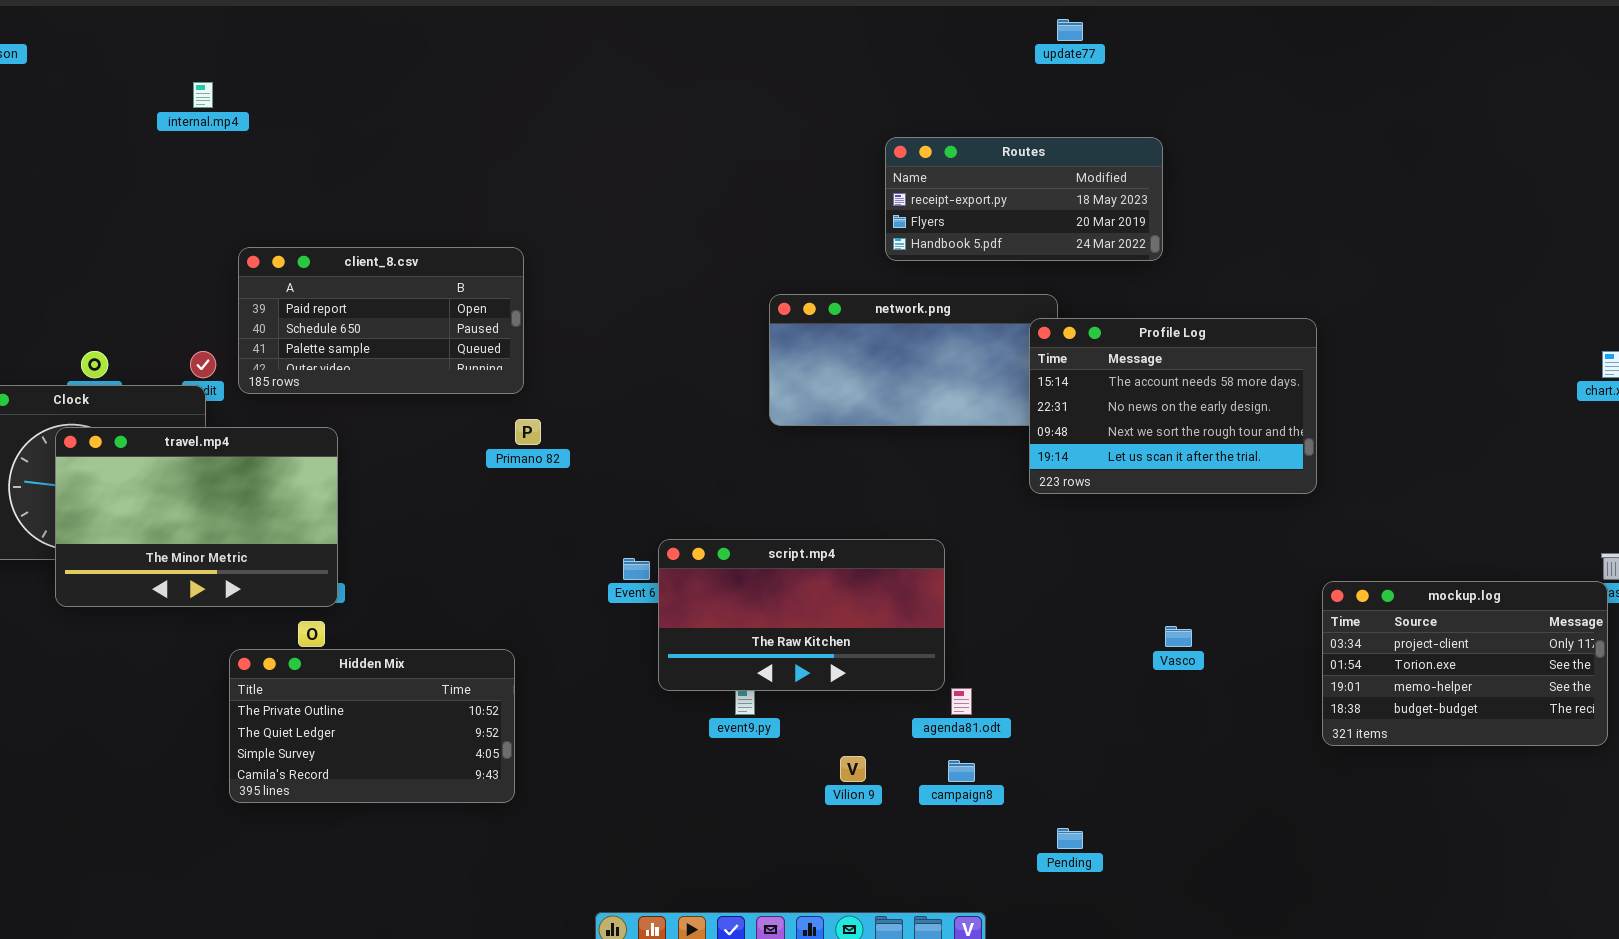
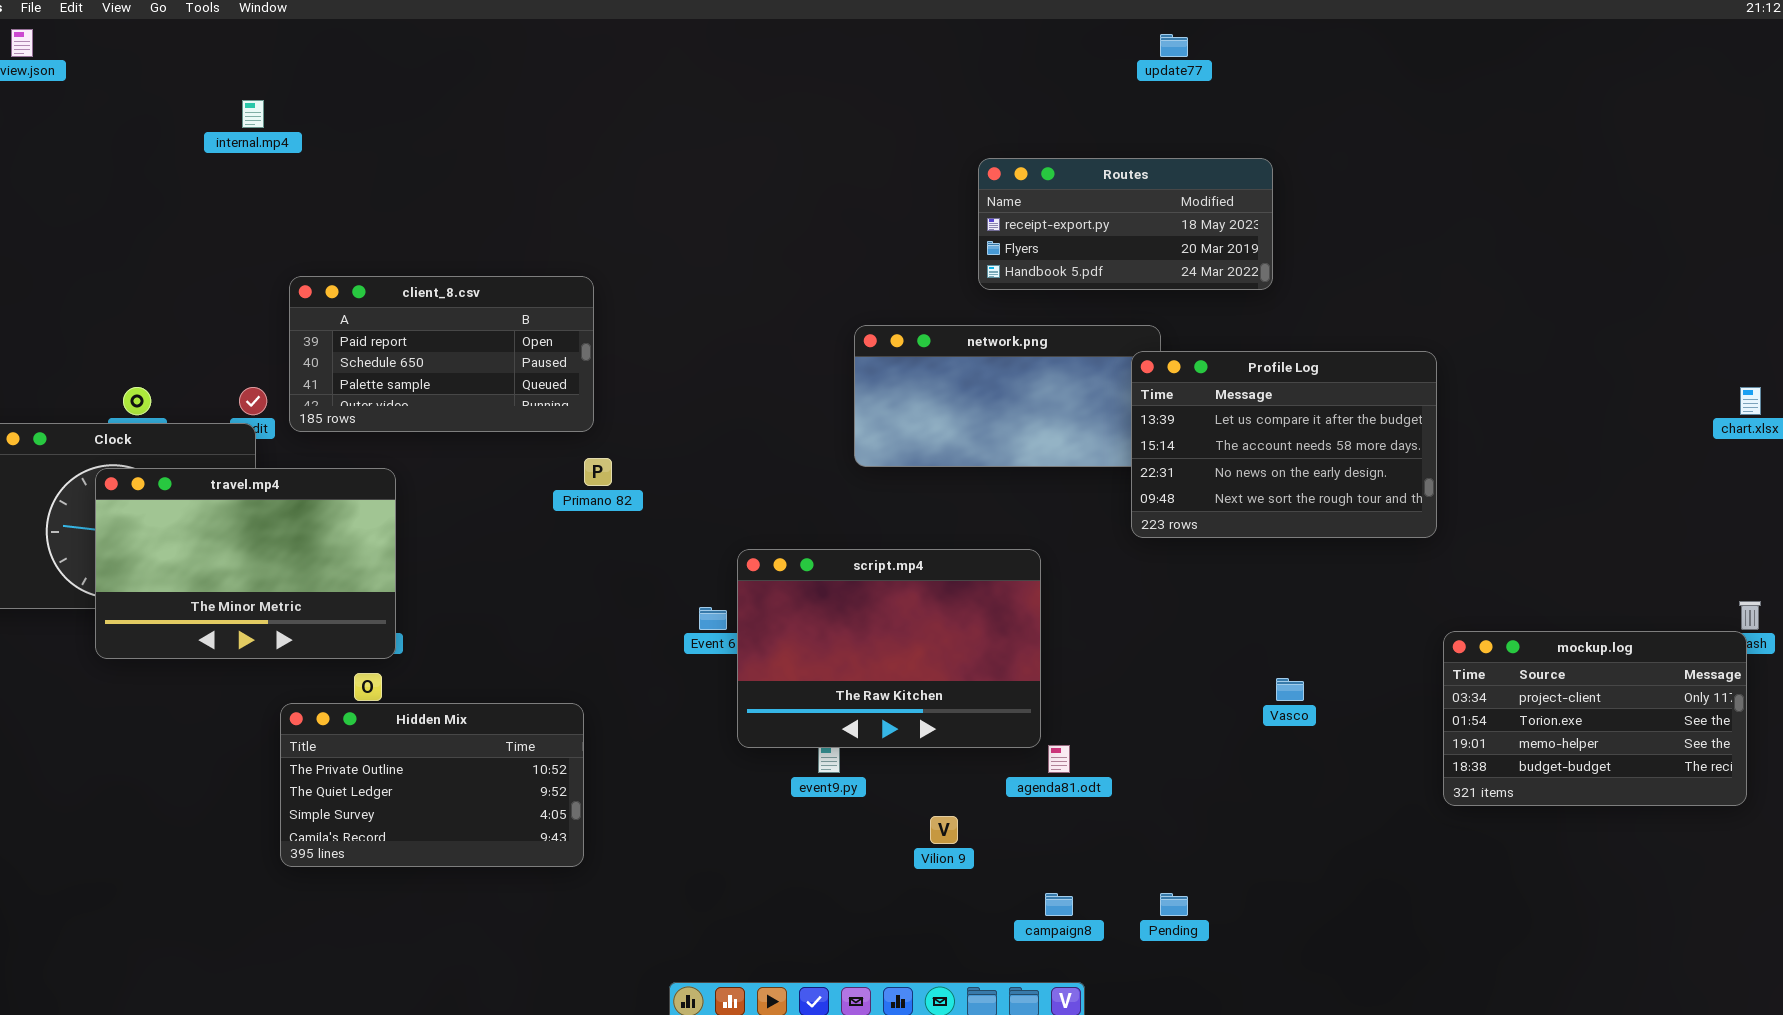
Profile Log: [1029,318,1317,494] -> [1131,351,1437,538], scrolled up 1 row
script.mp4: [658,539,945,691] -> [737,549,1041,748], resized
campaign8: [948,760,975,782] -> [1045,893,1073,916], moved

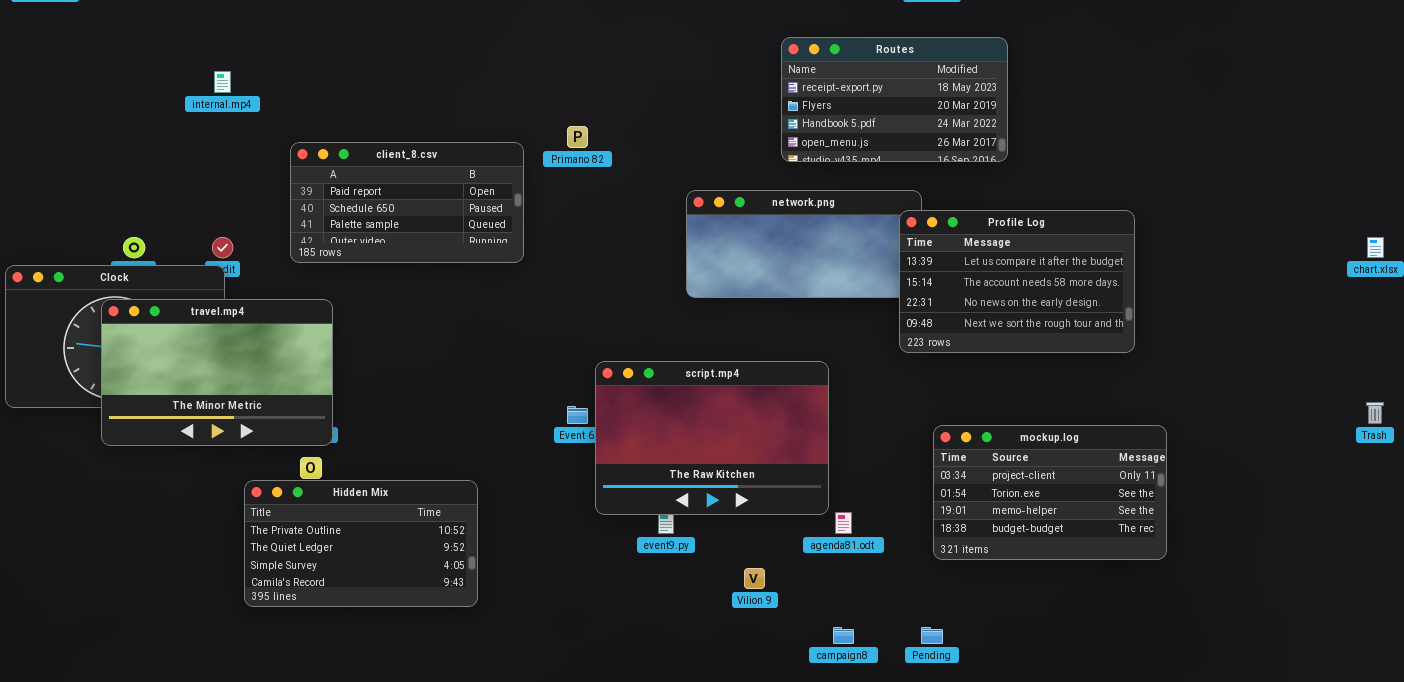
internal.mp4: [242,100,264,128] -> [214,71,231,93], moved
Routes: [978,158,1273,290] -> [781,37,1008,162], resized
client_8.csv: [289,276,594,432] -> [290,142,524,263], moved
Primano 82: [584,458,612,486] -> [567,126,588,148], moved
mockup.log: [1443,631,1747,806] -> [933,425,1167,560], moved

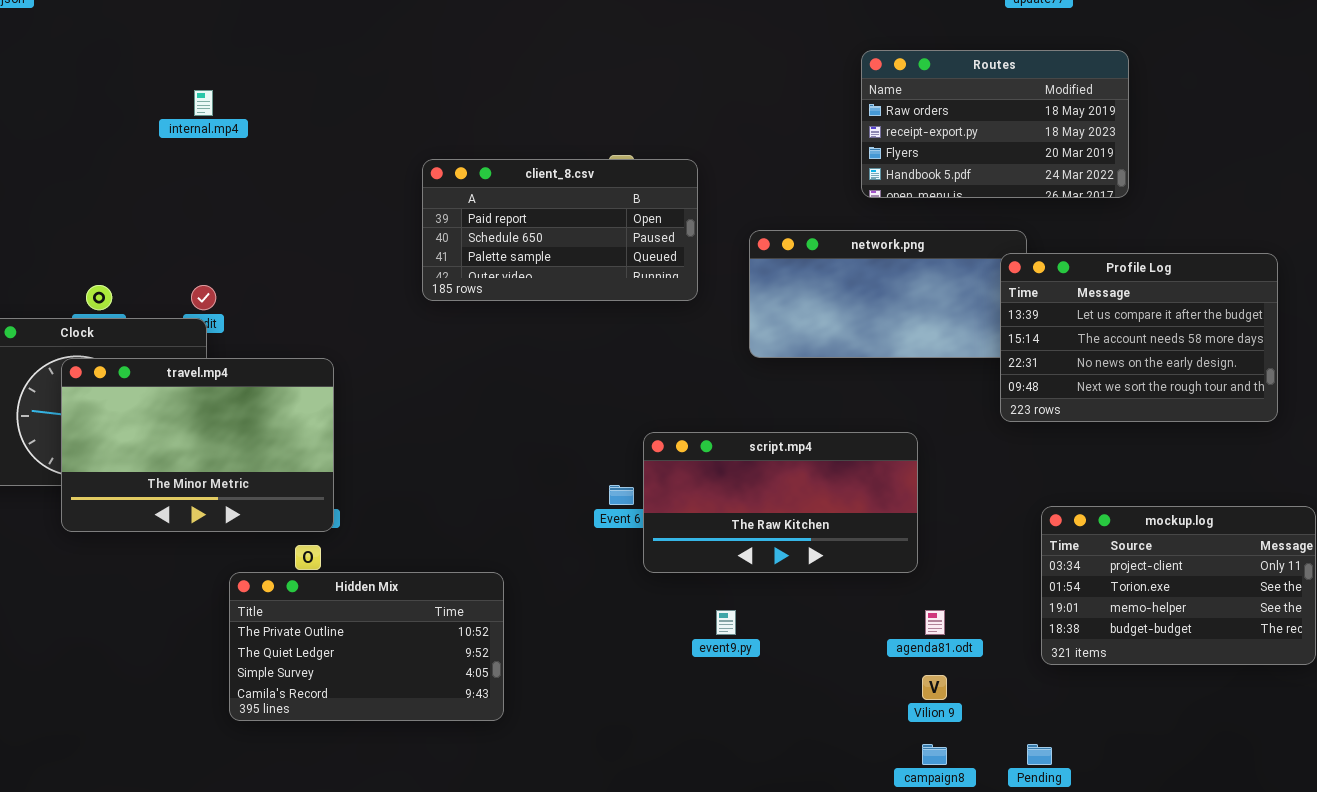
Routes: [781,37,1008,162] -> [861,50,1129,198], scrolled up 1 row
client_8.csv: [290,142,524,263] -> [422,159,698,301], moved
script.mp4: [595,361,829,515] -> [643,432,918,573], resized
Vilion 9: [744,568,765,589] -> [922,675,947,700], moved

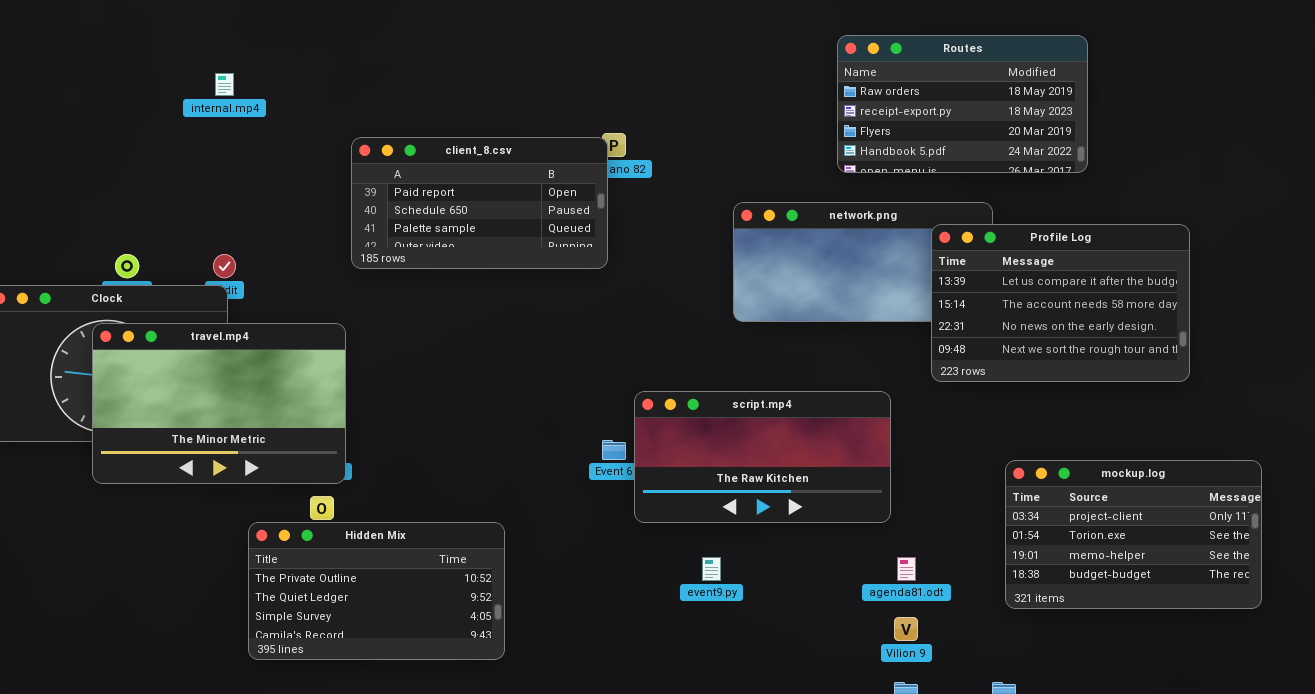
client_8.csv: [422,159,698,301] -> [351,137,608,269], moved
Profile Log: [1000,253,1278,422] -> [931,224,1190,382], moved

